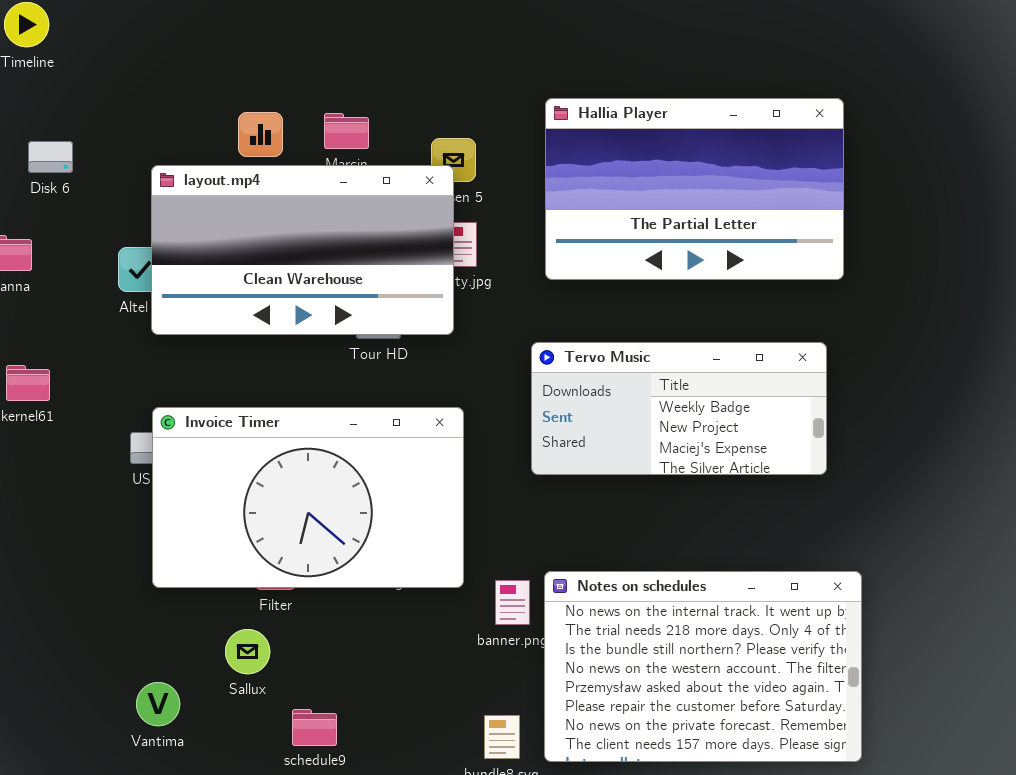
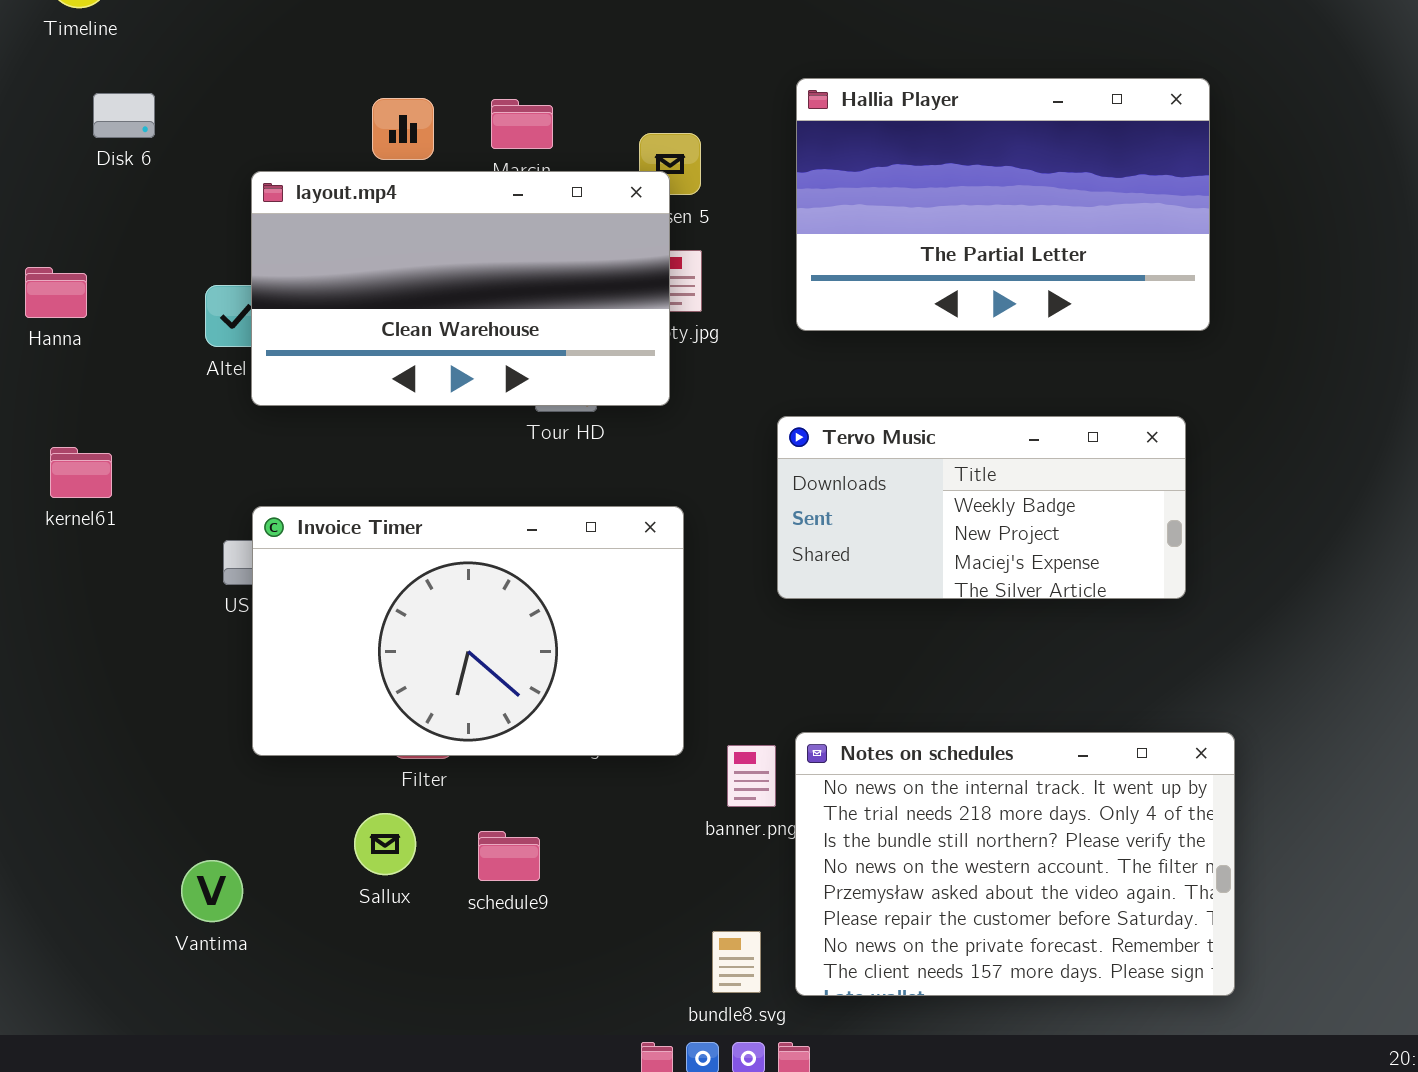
Disk 6: [28,141,73,173] -> [93,93,155,138], moved
Vantima: [136,682,180,726] -> [181,860,243,922], moved
schedule9: [292,709,337,746] -> [478,831,540,881], moved

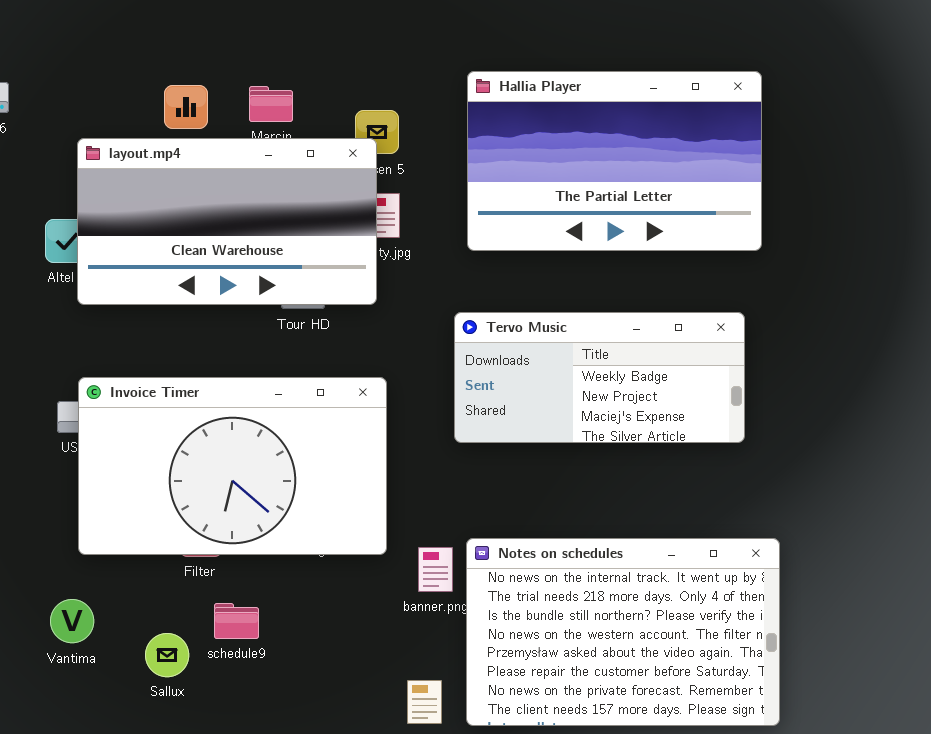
Sallux: [354,813,416,875] -> [145,633,189,677], moved
schedule9: [478,831,540,881] -> [214,603,259,639], moved
Vantima: [181,860,243,922] -> [50,599,94,643], moved

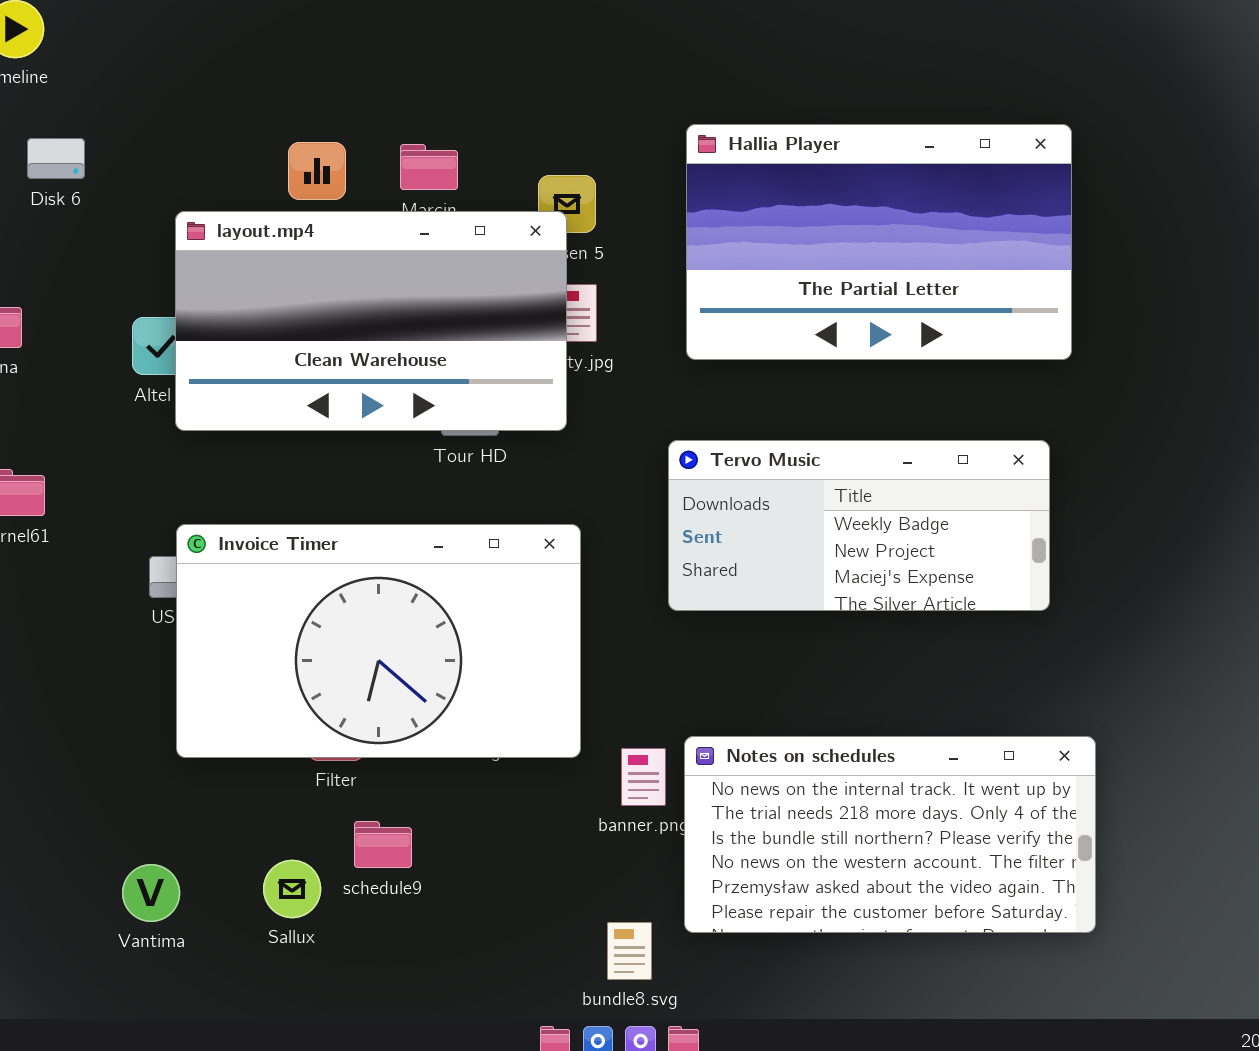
Notes on schedules: [466,538,780,726] -> [684,736,1096,933], resized
Vantima: [50,599,94,643] -> [122,864,180,922], moved

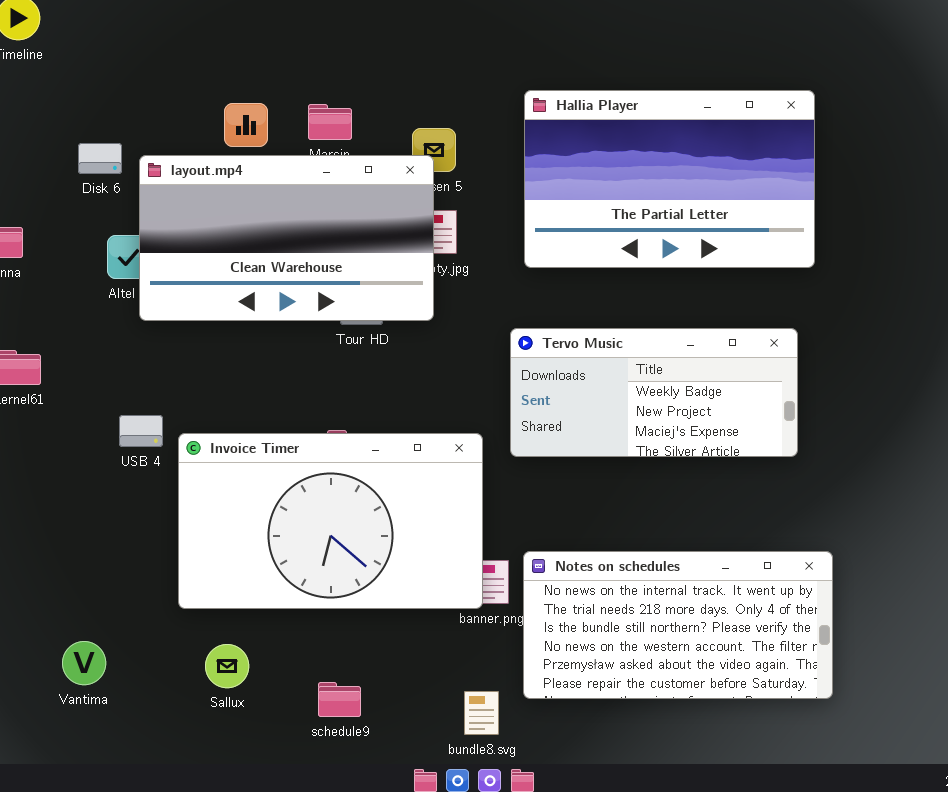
Disk 6: [27,138,85,179] -> [78,143,122,174], moved
Invoice Timer: [176,524,581,758] -> [178,433,483,609], moved
schedule9: [354,821,412,868] -> [318,682,361,717], moved
Vantima: [122,864,180,922] -> [62,641,106,685], moved

